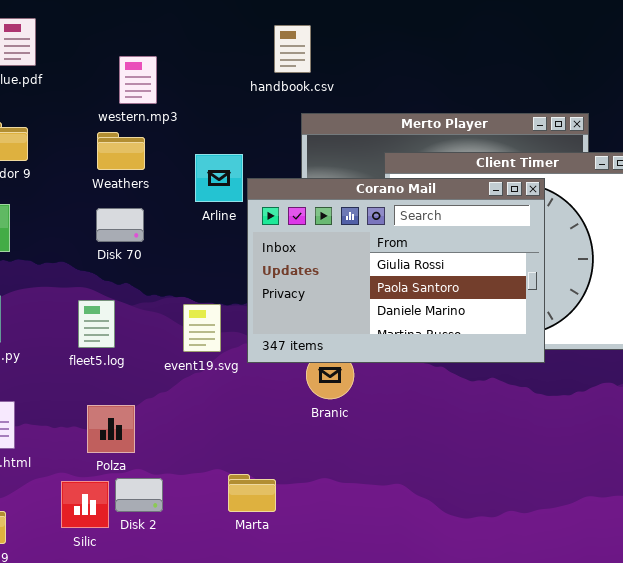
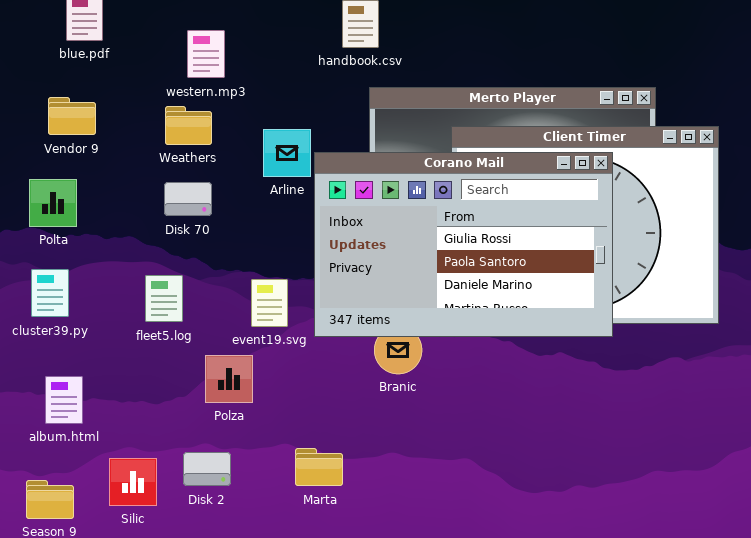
Polza: [87,405,135,453] -> [205,355,253,403], moved
Silic: [61,481,109,528] -> [109,458,157,506], moved

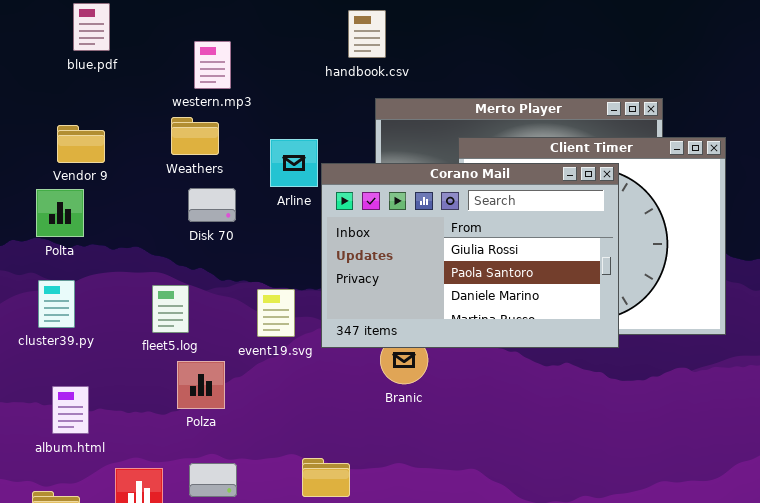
Vendor 9: [48,97,96,135] -> [57,125,105,163], moved
Disk 70: [164,182,212,216] -> [188,188,236,222], moved
Polza: [205,355,253,403] -> [177,361,225,409], moved

